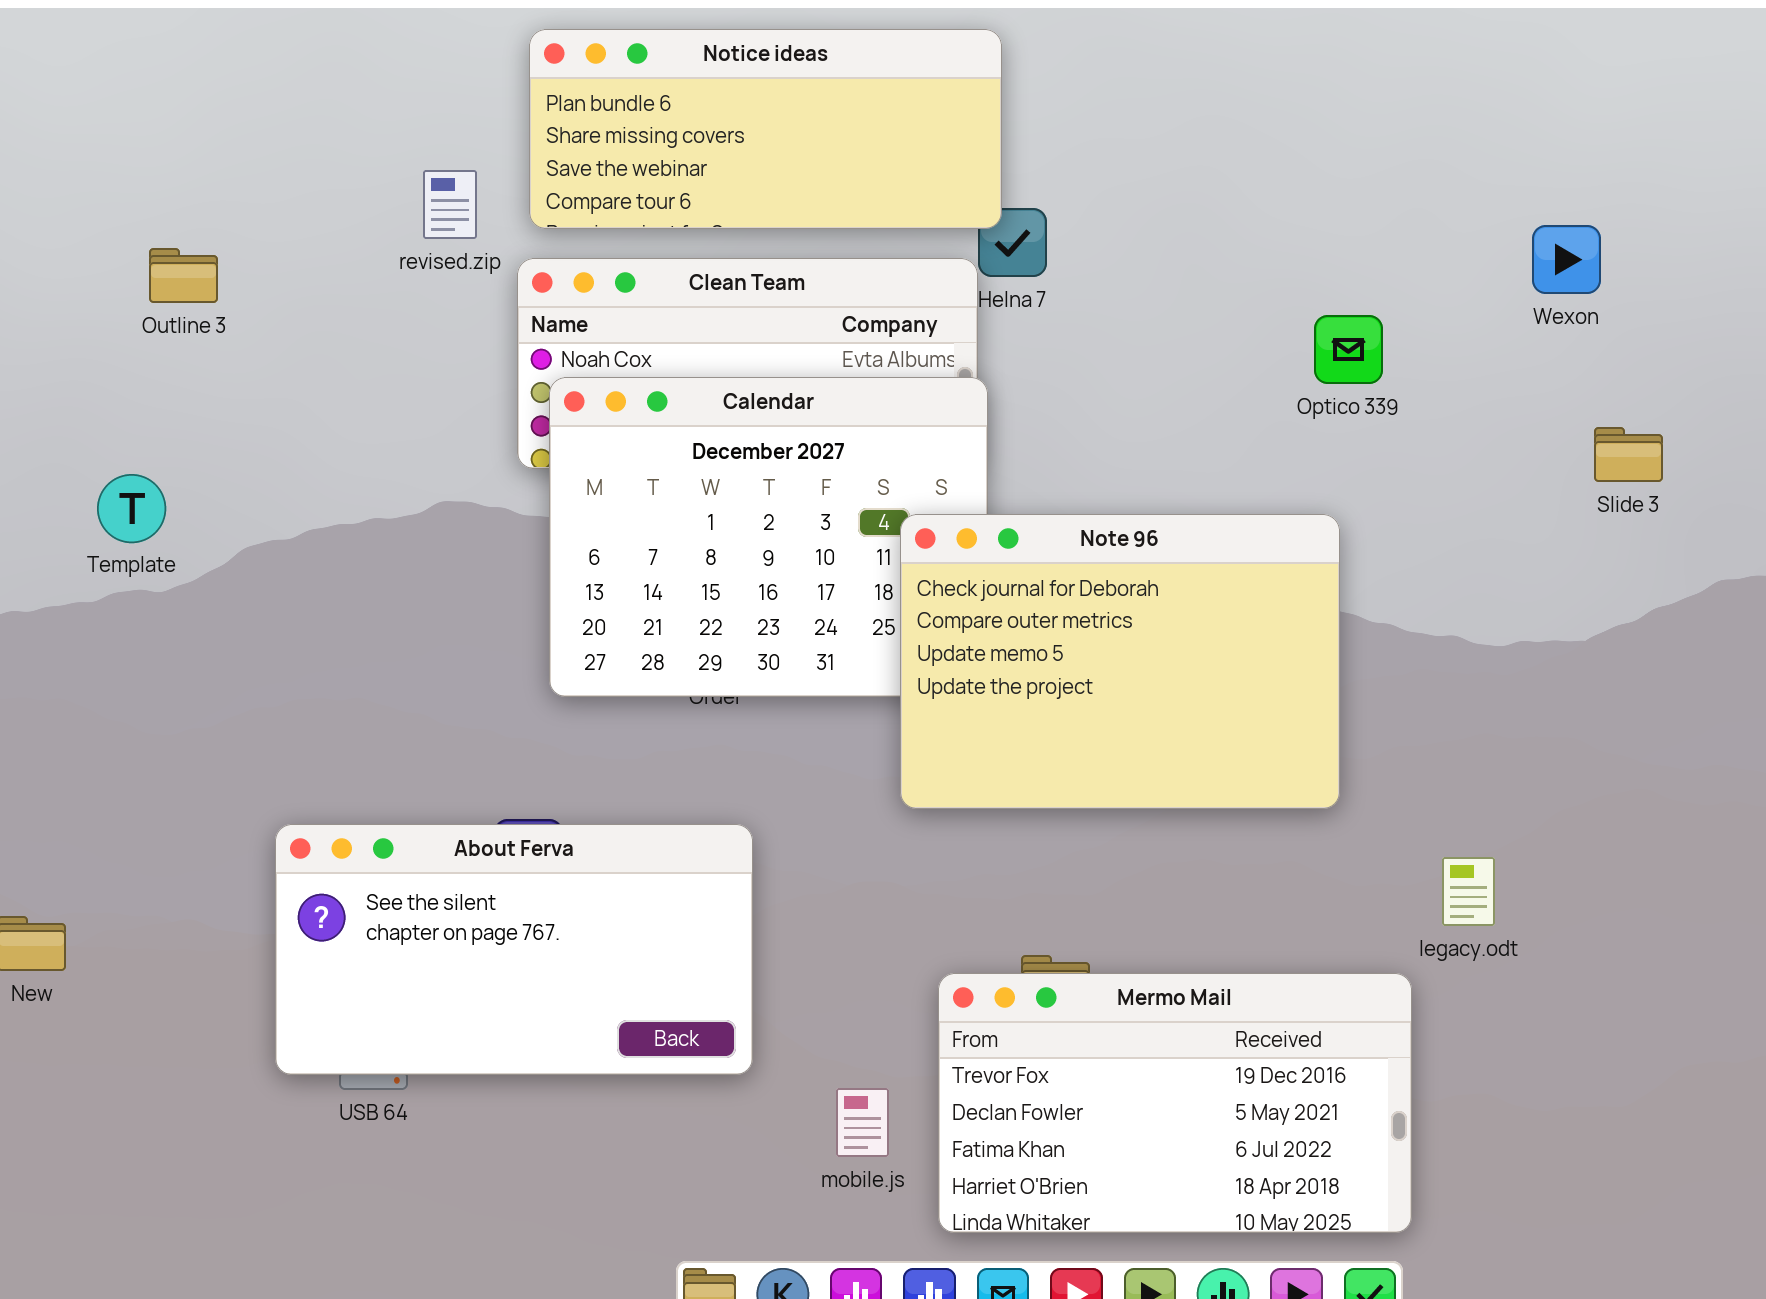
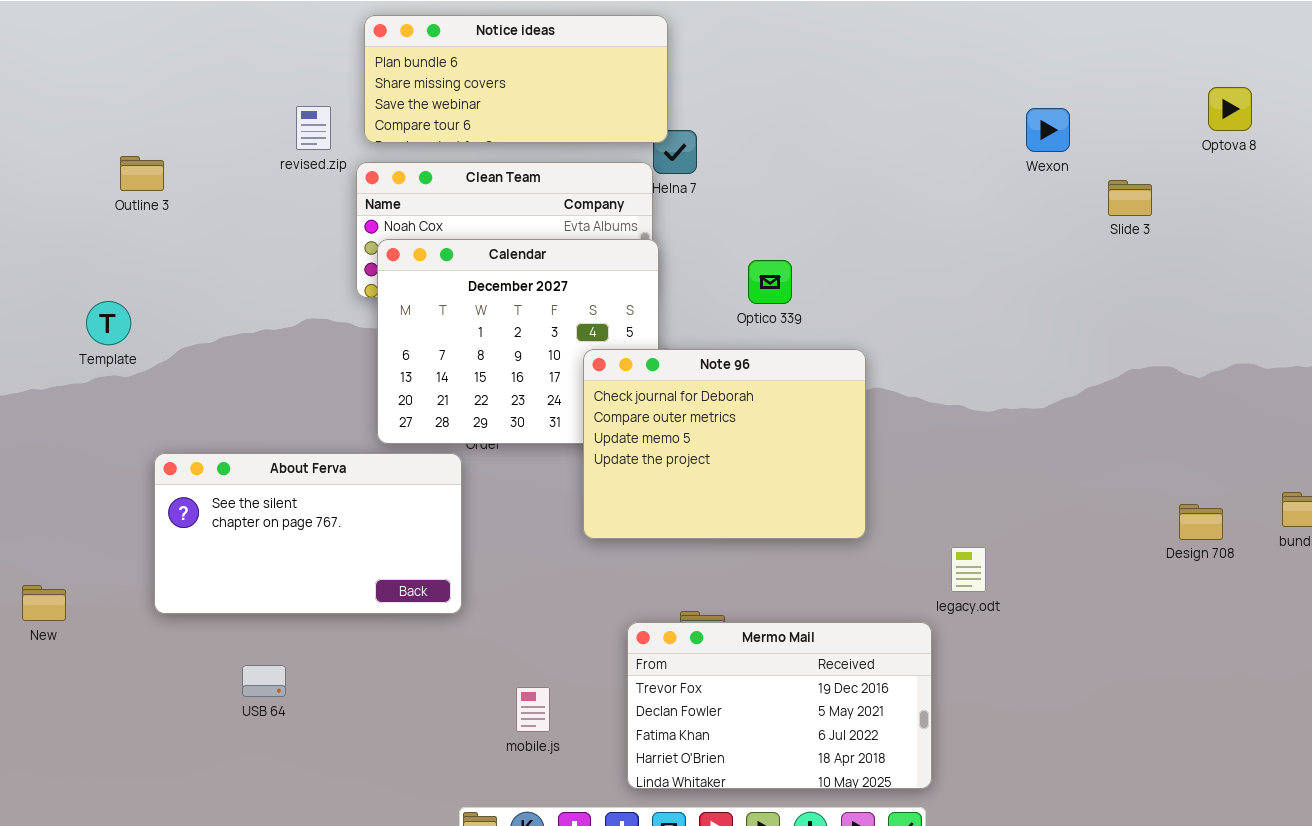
Wexon: [1532,225,1601,294] -> [1026,108,1070,152], moved
Optico 339: [1314,315,1383,384] -> [748,260,792,304], moved
Slide 3: [1594,427,1663,482] -> [1108,180,1152,216], moved
Note 96: [900,514,1340,809] -> [583,349,866,539], moved
About Ferva: [275,824,753,1075] -> [154,453,462,614], moved
mobile.js: [836,1088,889,1157] -> [516,687,550,732], moved

